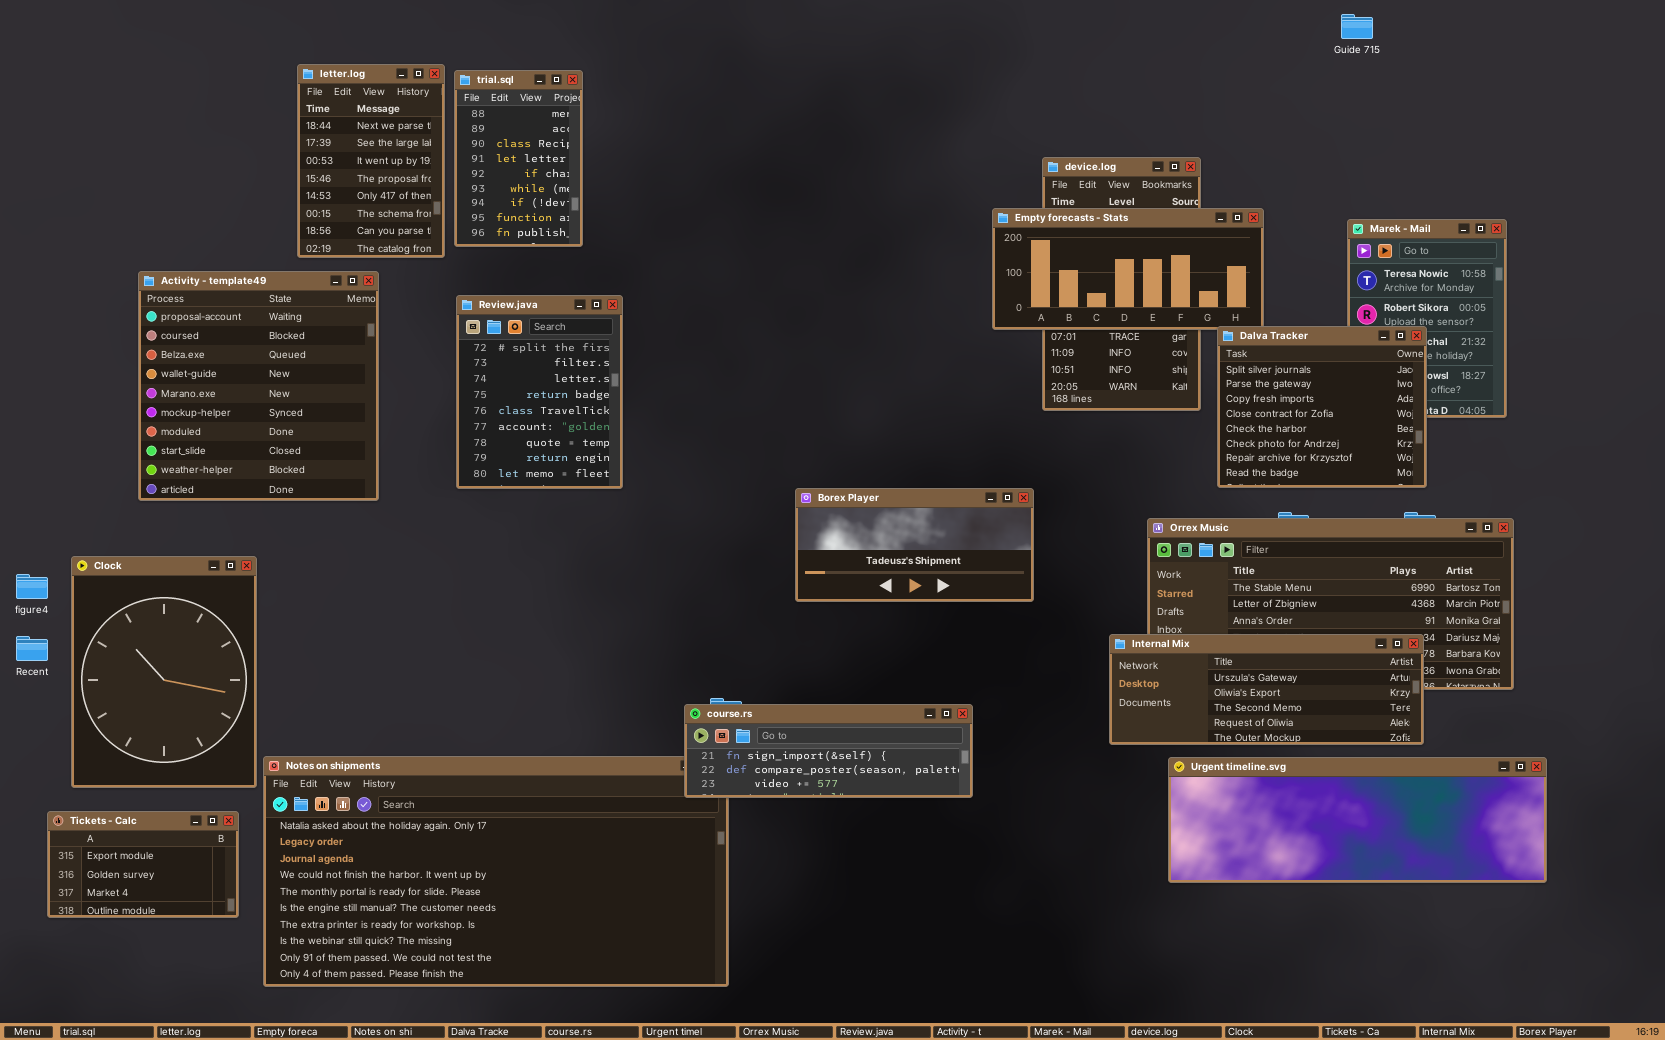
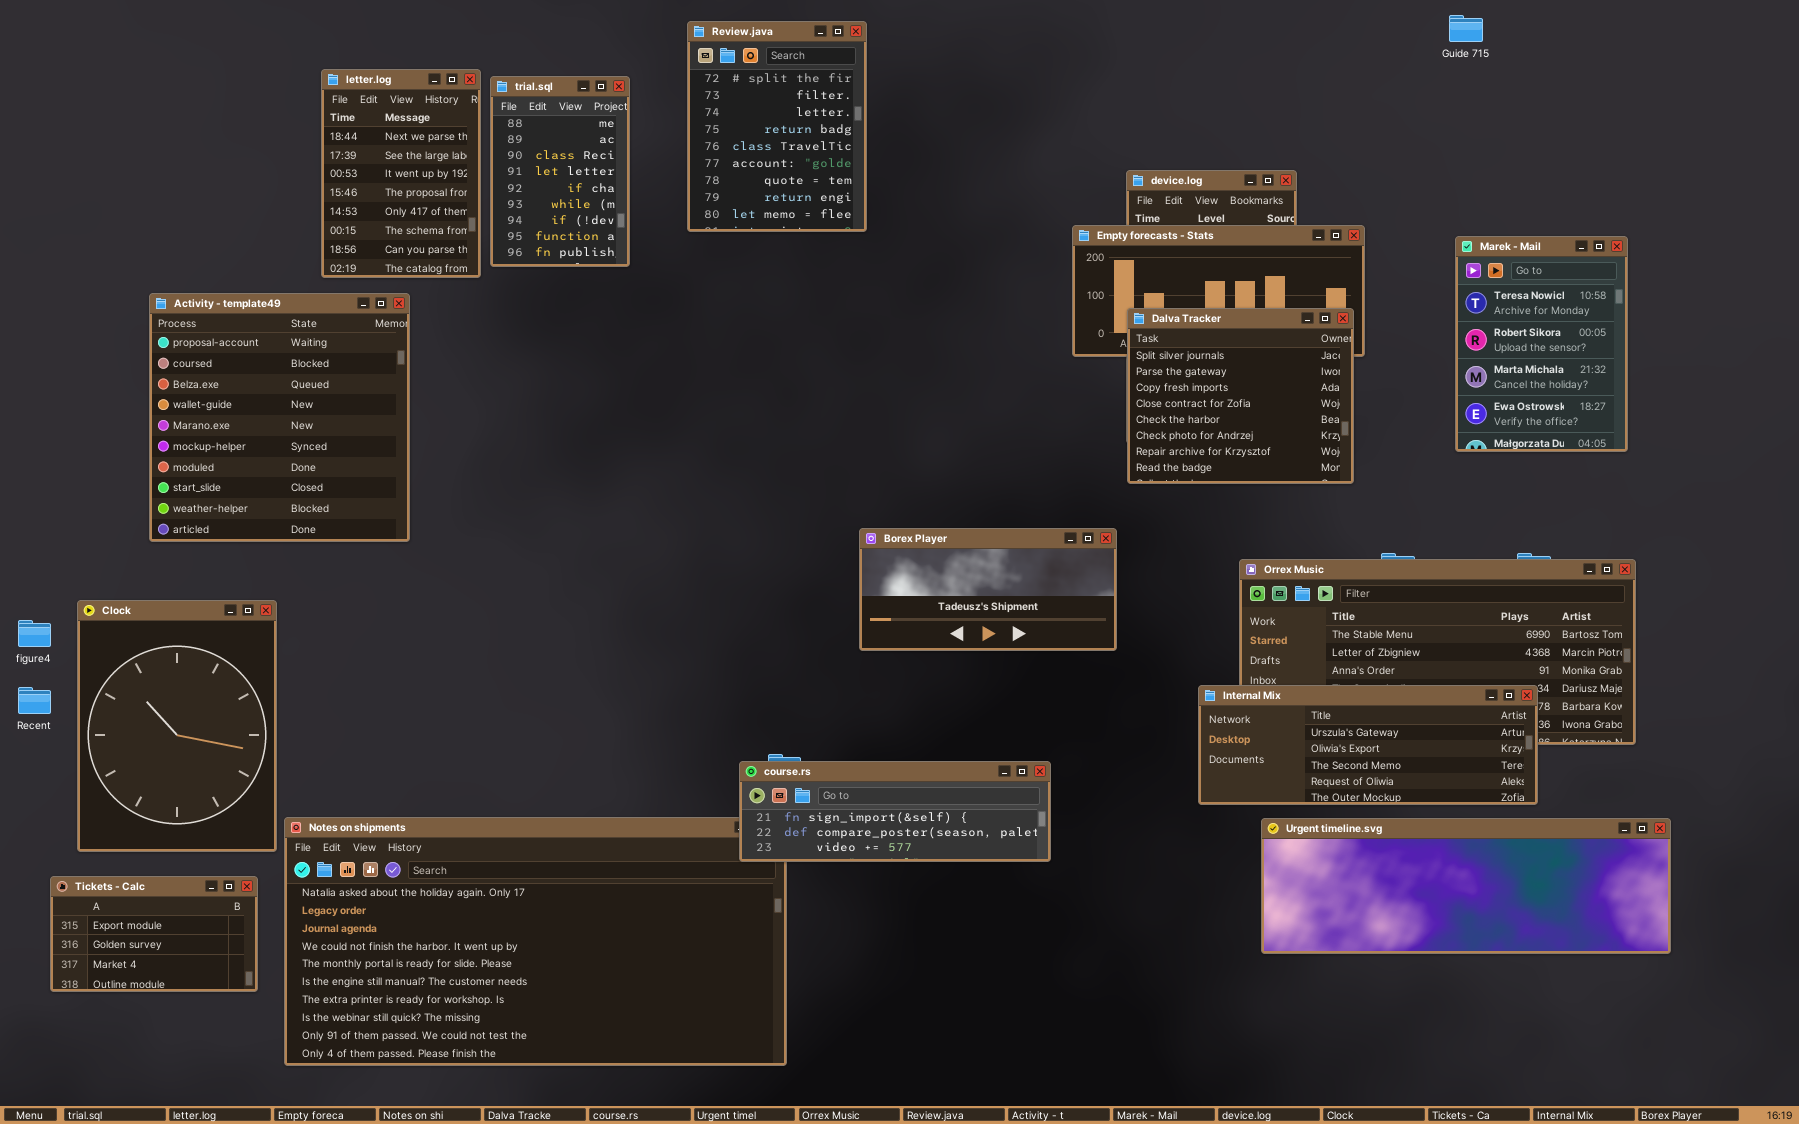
Review.java: [456,295,623,489] -> [687,21,867,232], moved
Dalva Tracker: [1217,326,1427,488] -> [1127,308,1354,484], moved

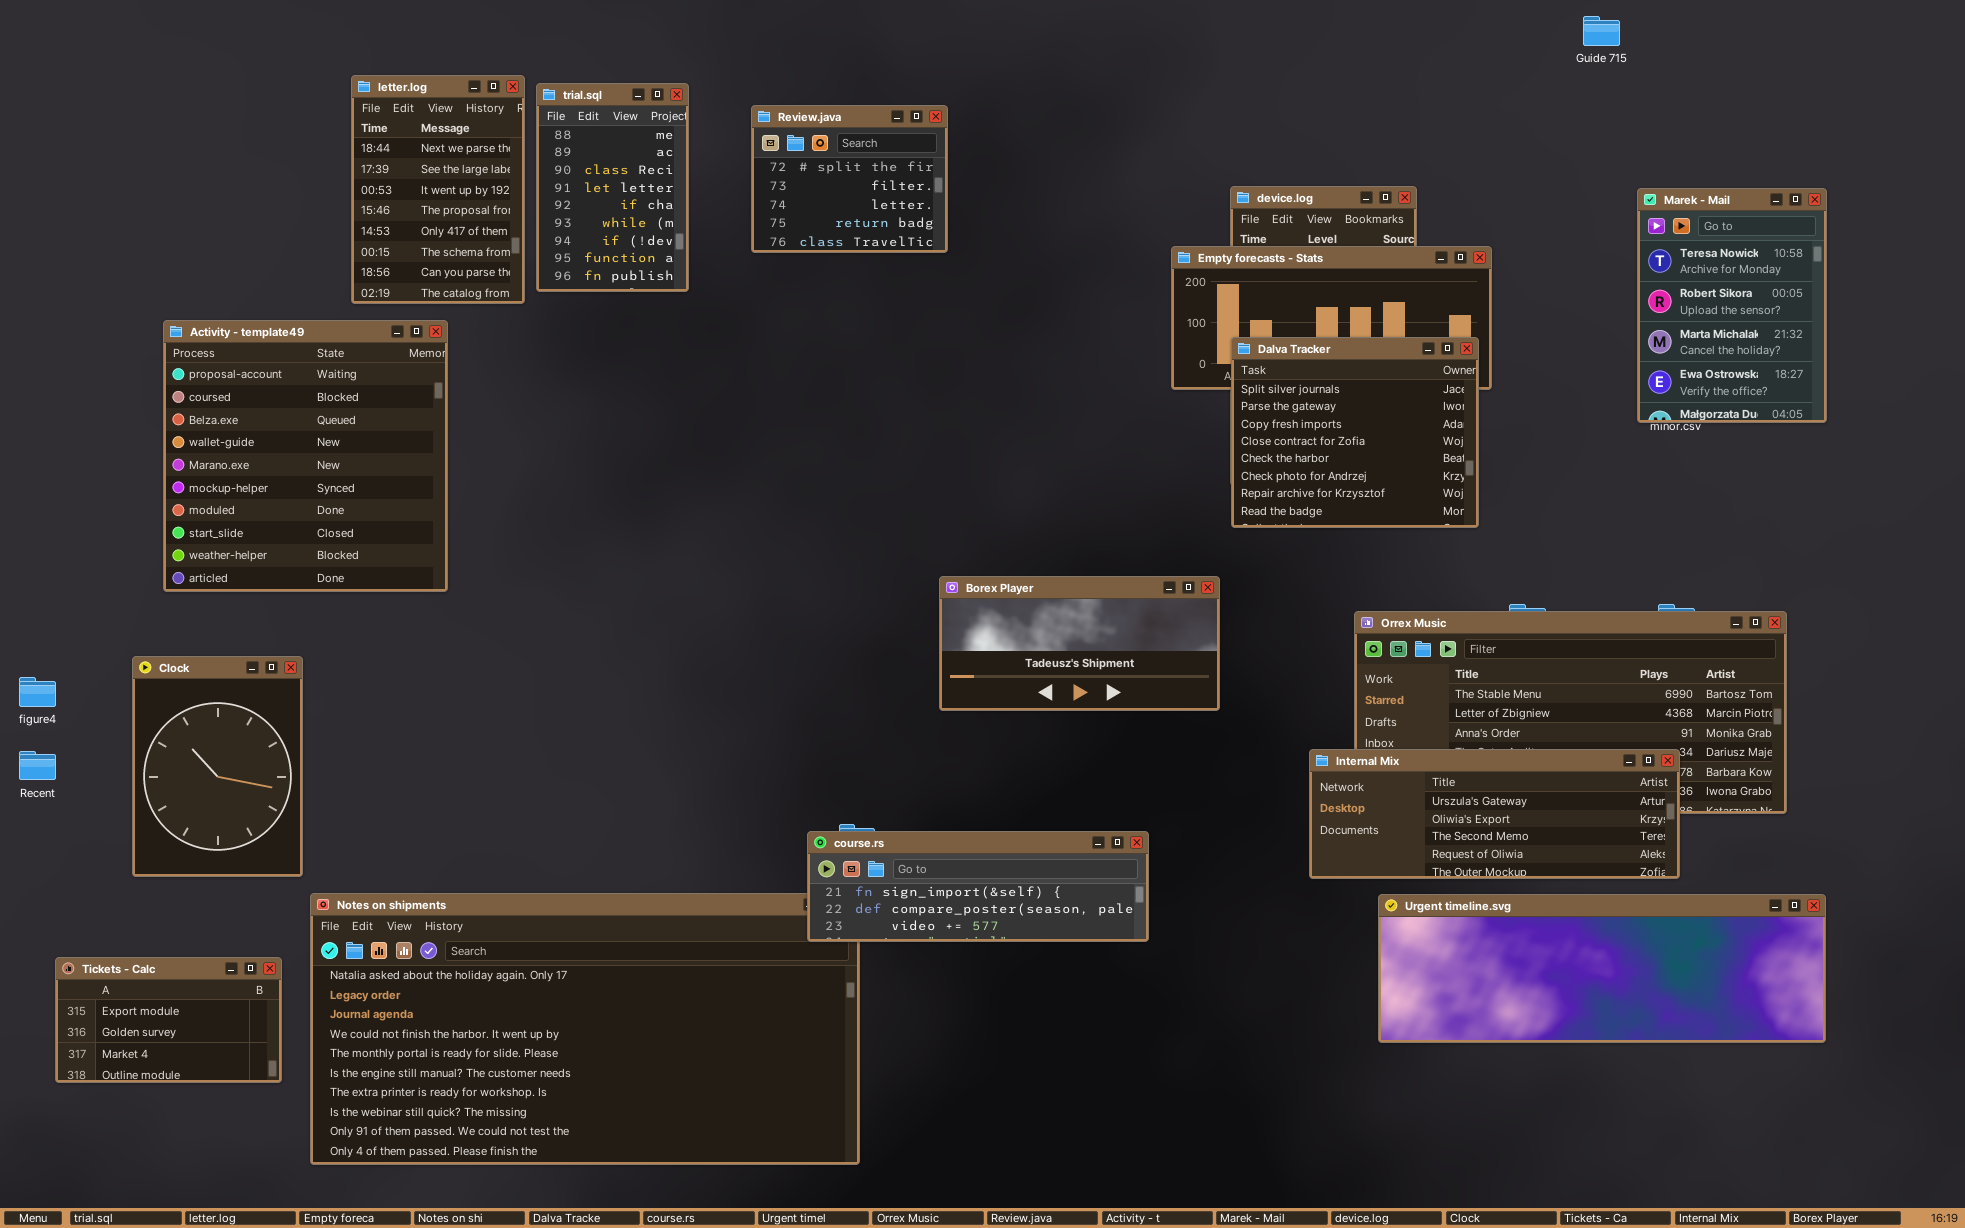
Review.java: [687,21,867,232] -> [751,105,948,253], resized
Marek - Mail: [1455,236,1628,452] -> [1637,188,1827,423], moved
Clock: [77,600,277,852] -> [132,656,303,877], resized

